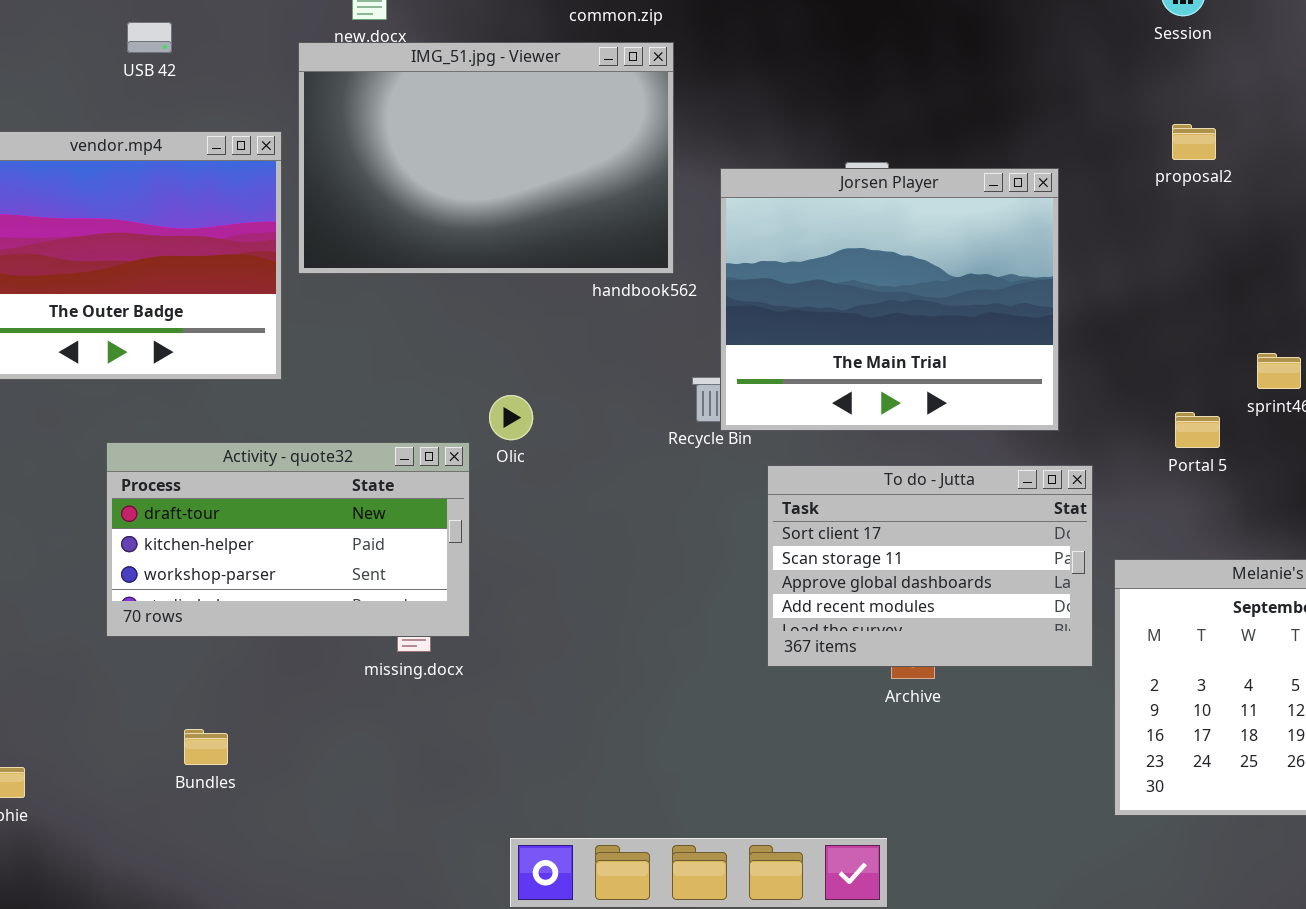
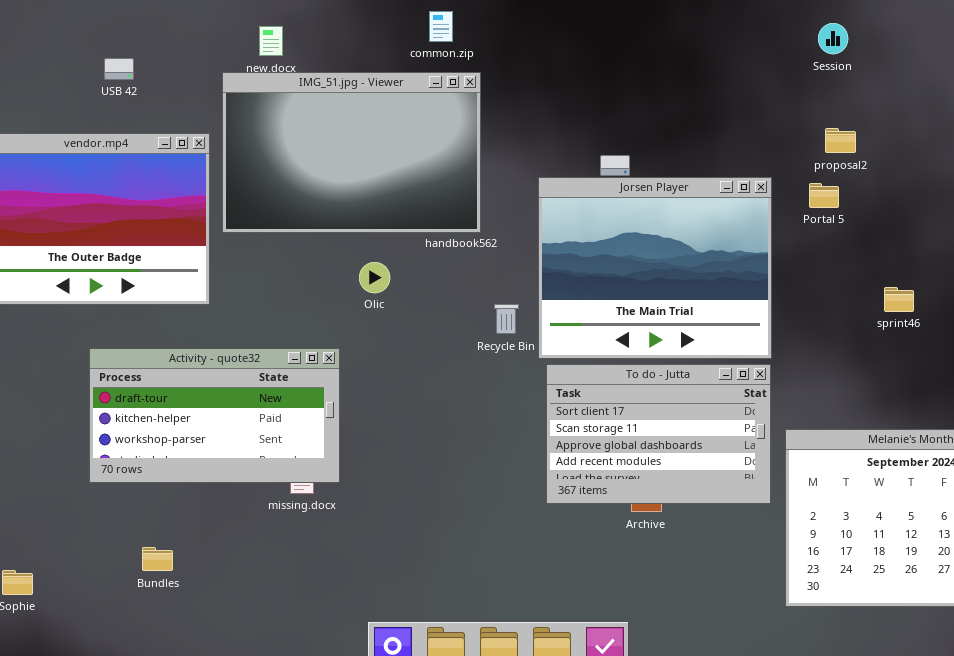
Jorsen Player: [720,168,1059,431] -> [538,177,772,359], moved
Olic: [489,395,533,440] -> [359,262,390,293], moved
Portal 5: [1175,412,1220,448] -> [809,183,839,208], moved

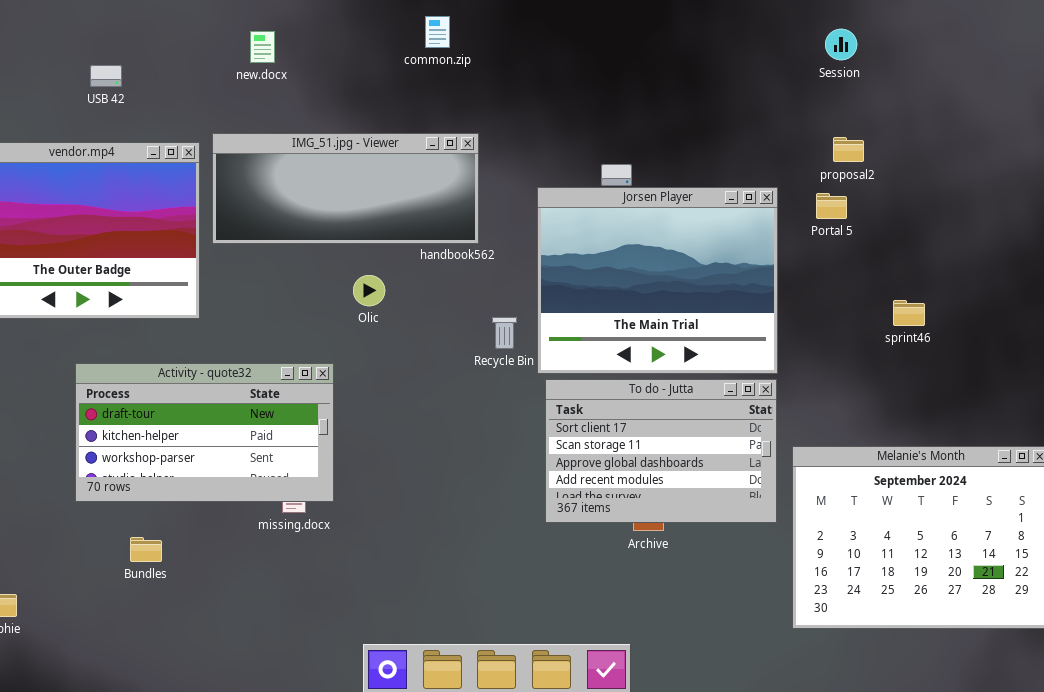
IMG_51.jpg - Viewer: [222,72,481,233] -> [212,133,479,244], resized
Bundles: [142,547,173,571] -> [130,537,162,562], moved

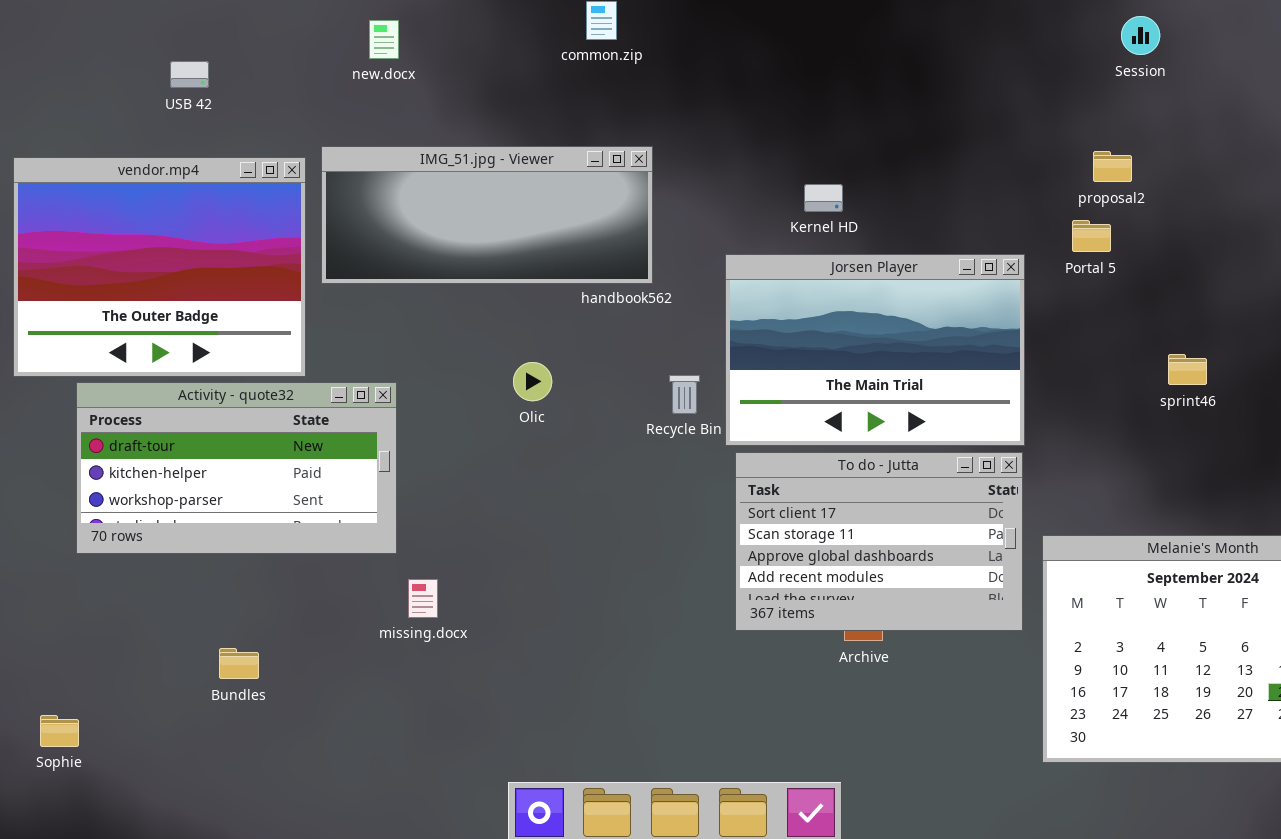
Session: [825,29,857,60] -> [1121,16,1160,55], moved
Jorsen Player: [537,187,778,374] -> [725,254,1025,446], resized
Olic: [353,275,385,306] -> [513,362,552,401], moved
Activity - quote32: [75,363,334,502] -> [76,382,397,554], moved

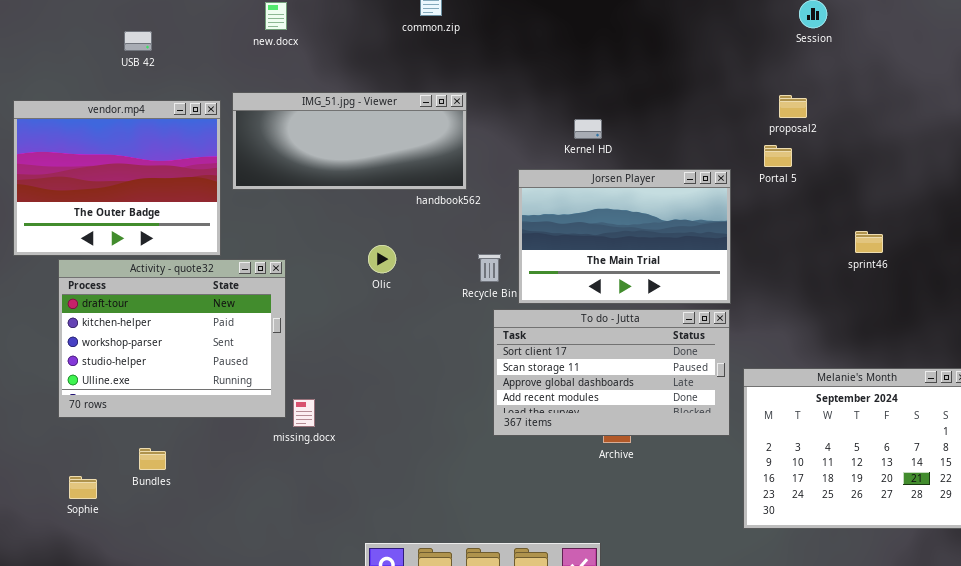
sprint46: [1168,354,1207,385] -> [855,231,883,253], moved
Activity - quote32: [76,382,397,554] -> [58,259,286,418], resized
To do - Jutta: [735,452,1023,631] -> [493,309,730,436], resized
Bundles: [219,648,259,679] -> [139,448,166,470], moved
Sophie: [40,715,79,747] -> [69,476,97,499], moved

